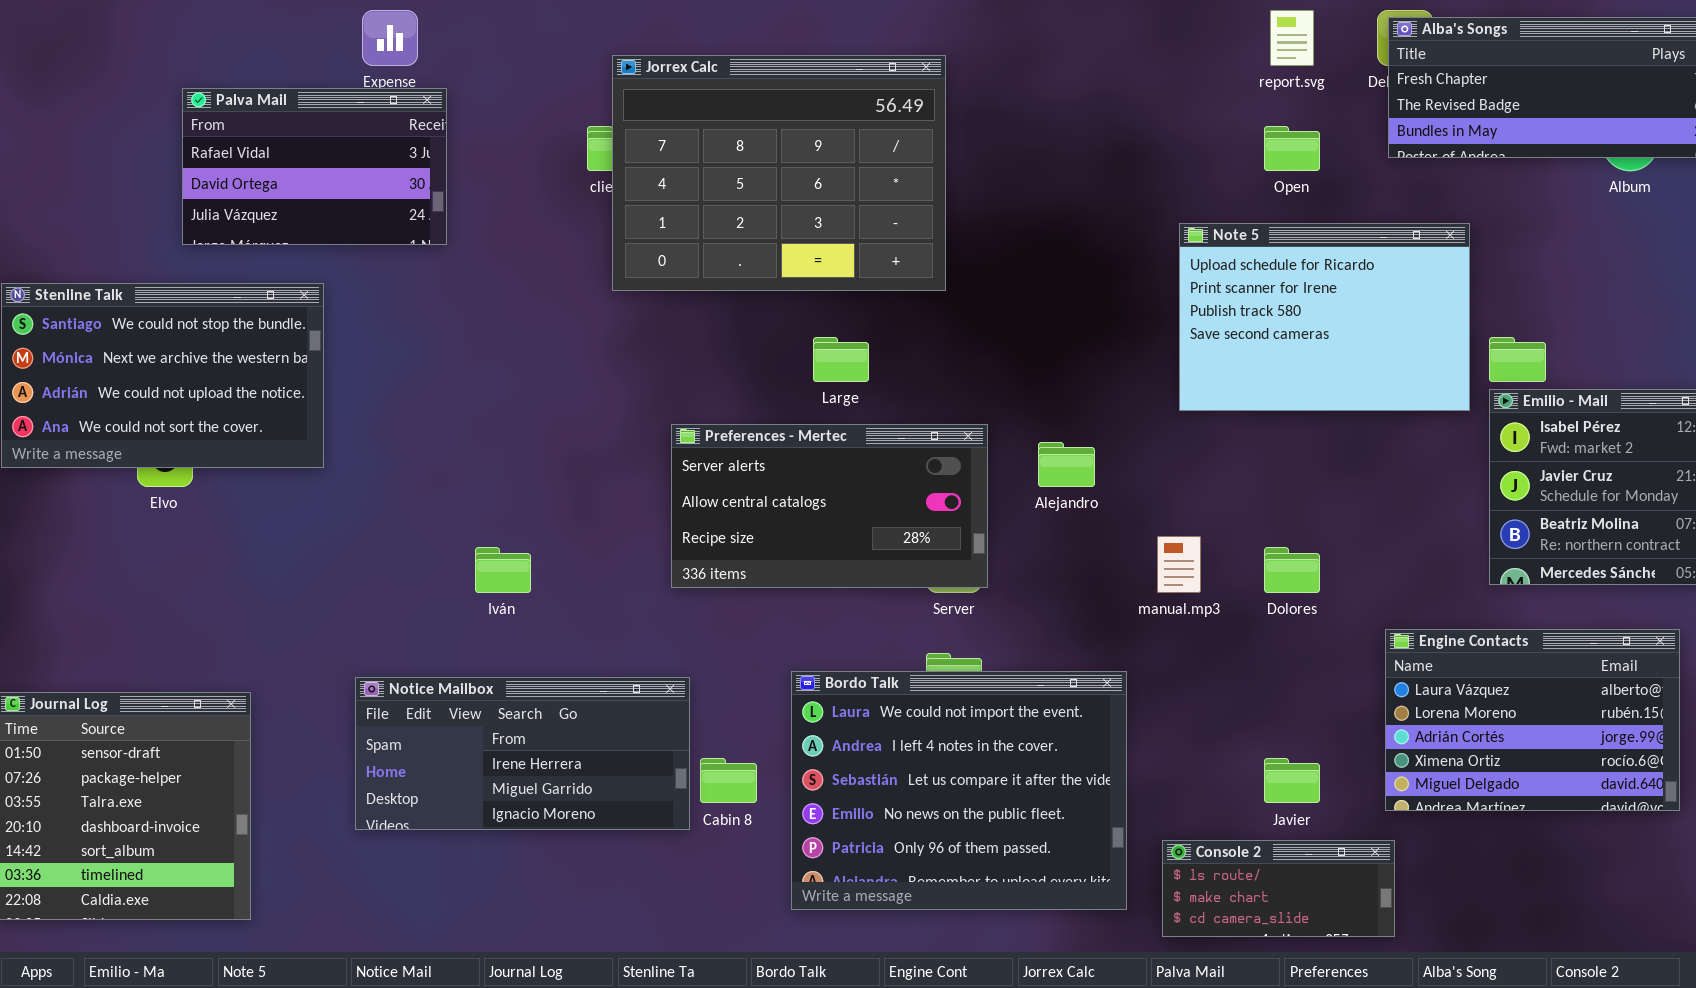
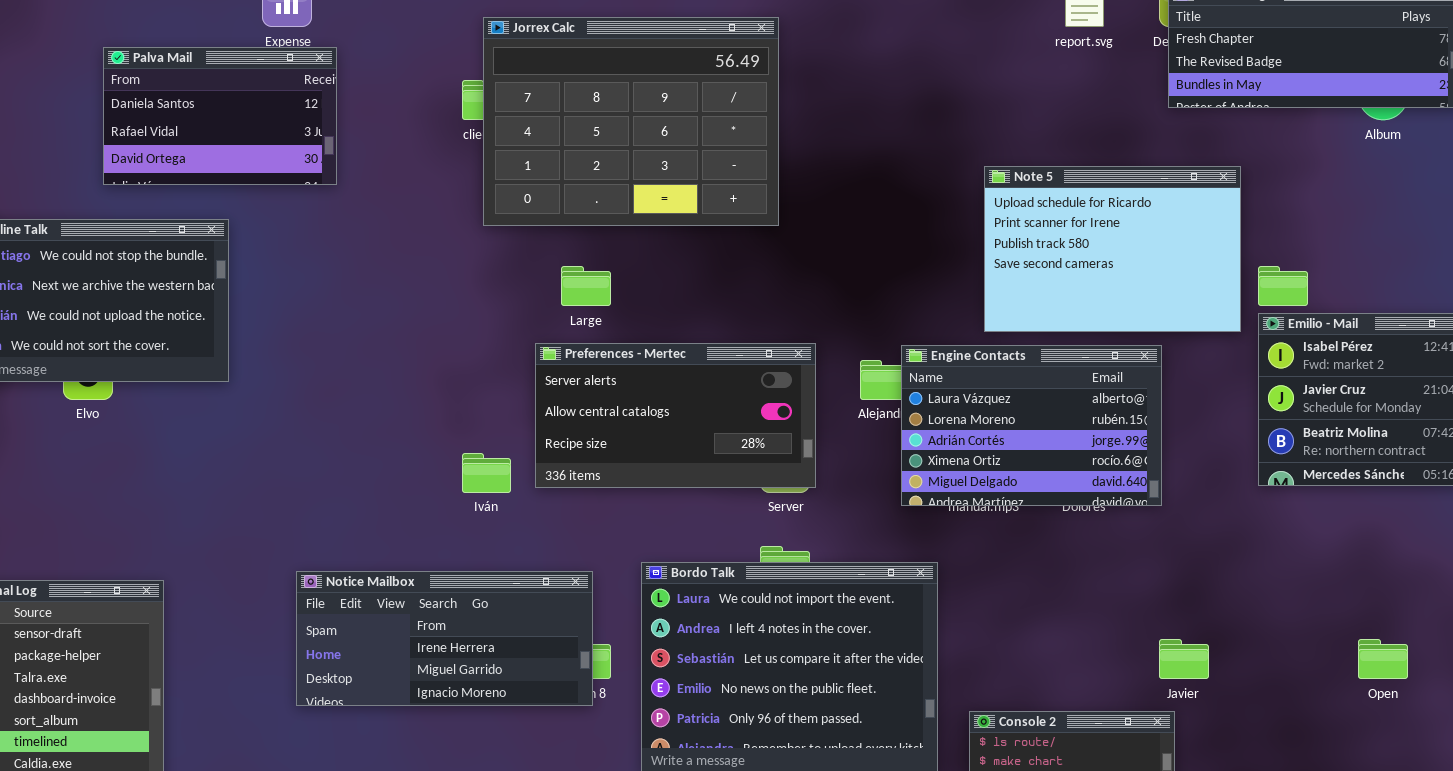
Palva Mail: [182,88,447,245] -> [103,47,337,185], scrolled up 1 row
Open: [1264,126,1320,171] -> [1358,639,1408,679], moved
Large: [813,337,869,382] -> [561,266,611,306], moved
Iván: [475,547,531,593] -> [462,453,511,493], moved
Engine Contacts: [1385,629,1680,811] -> [901,345,1162,506], moved
Notice Mailbox: [355,677,690,830] -> [296,571,593,706], moved
Javier: [1264,758,1320,803] -> [1159,639,1209,679], moved

